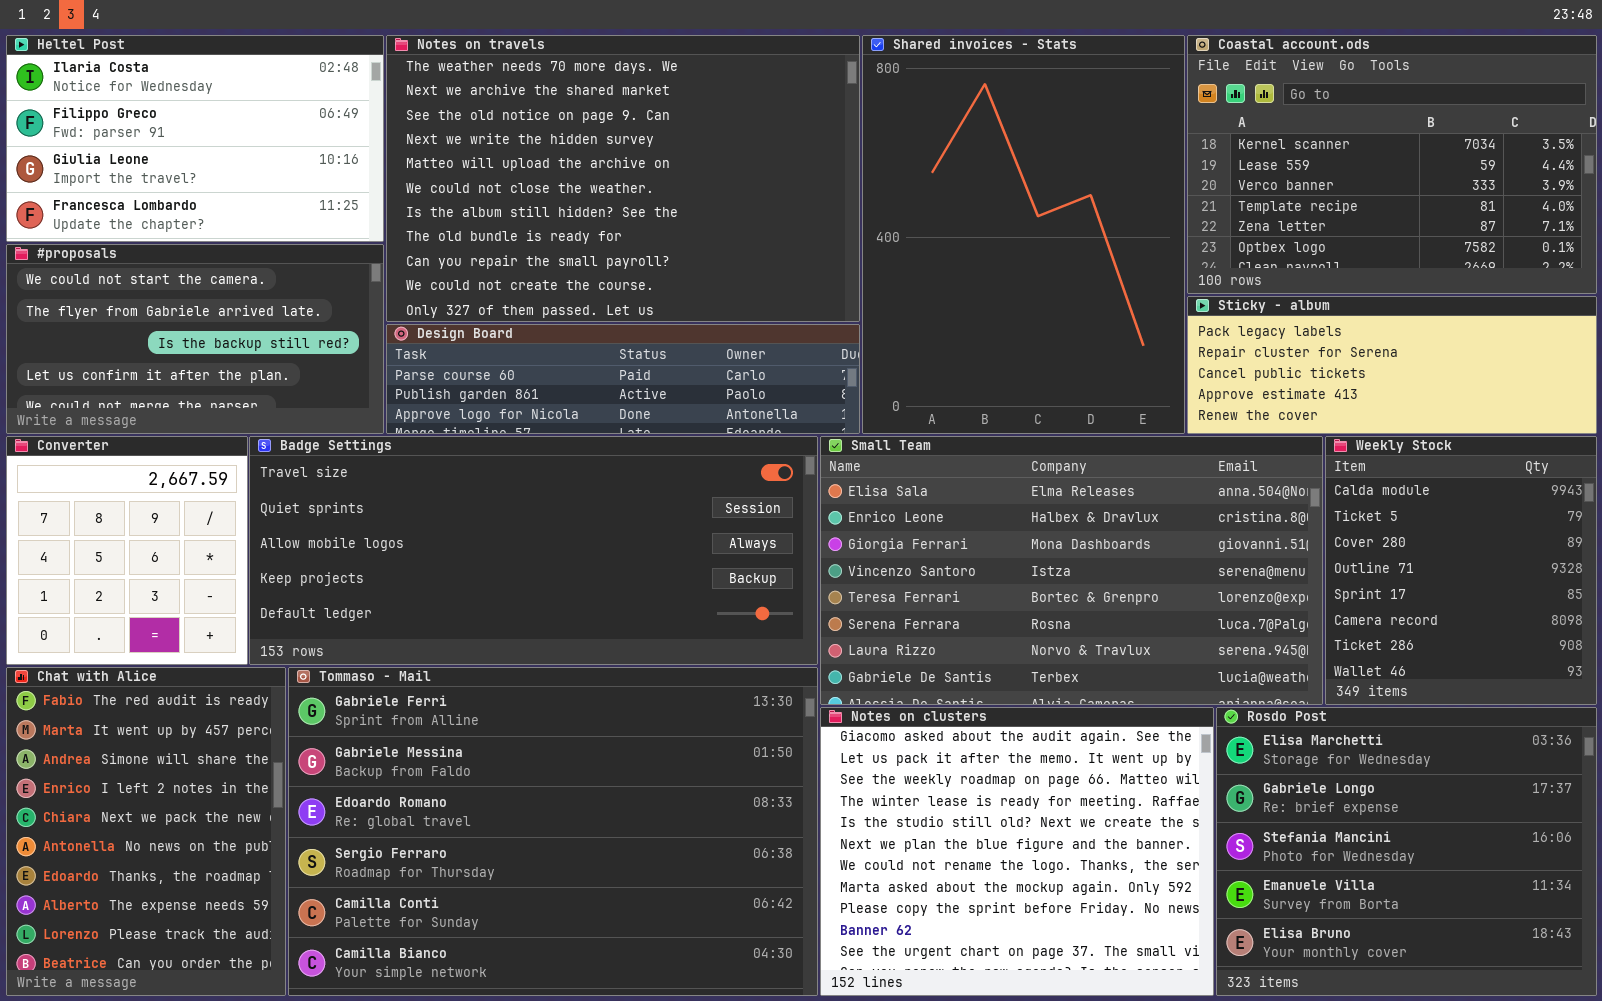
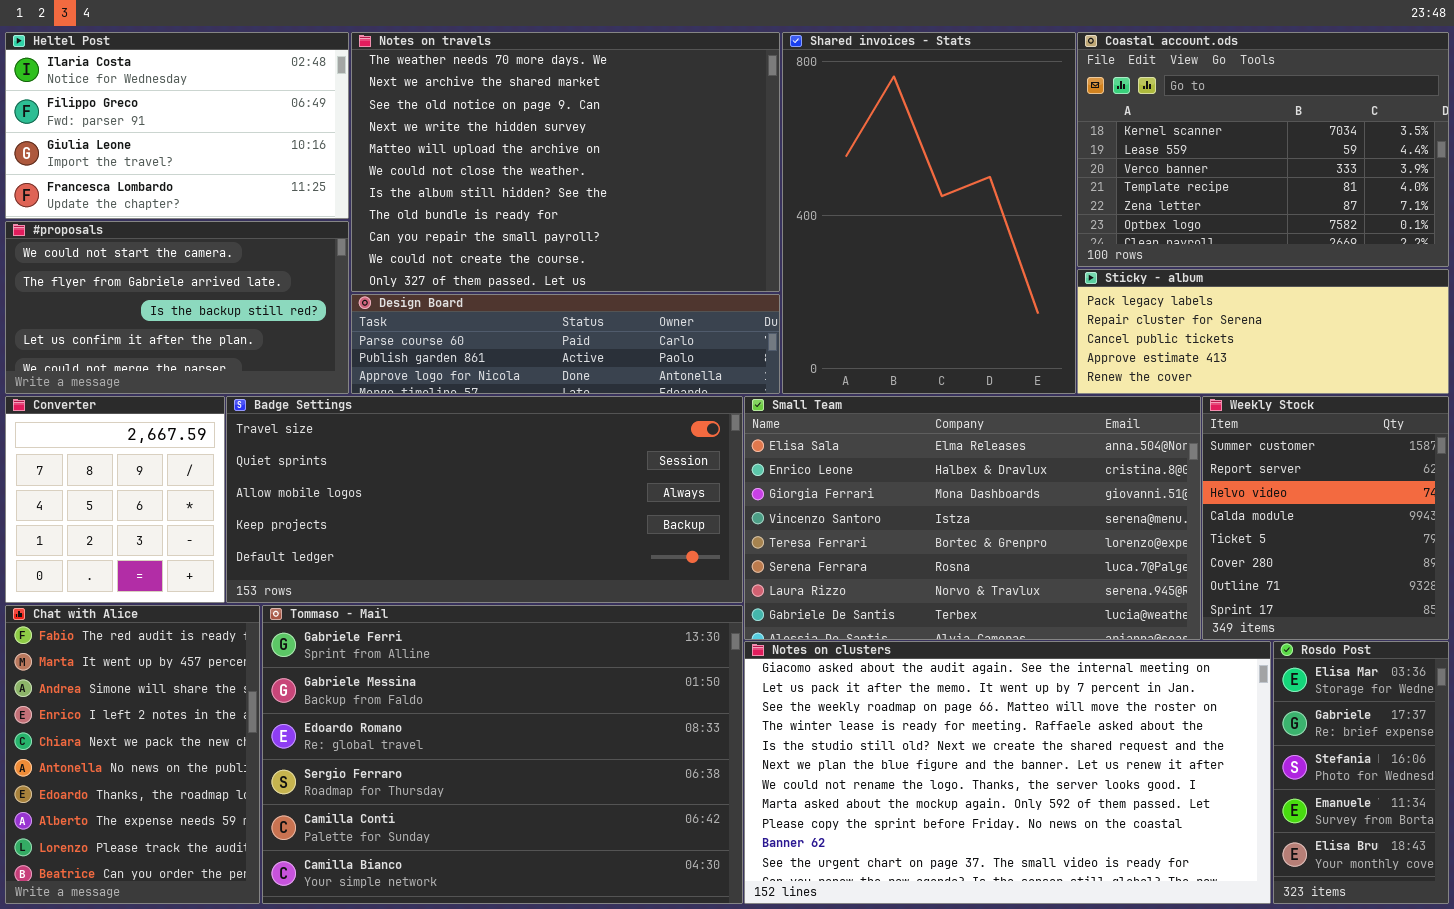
Weekly Stock: [1325,436,1597,705] -> [1202,396,1449,640], scrolled up 3 rows
Notes on clusters: [820,707,1214,996] -> [744,641,1271,904], resized
Rosdo Post: [1216,707,1597,996] -> [1273,641,1449,904], resized

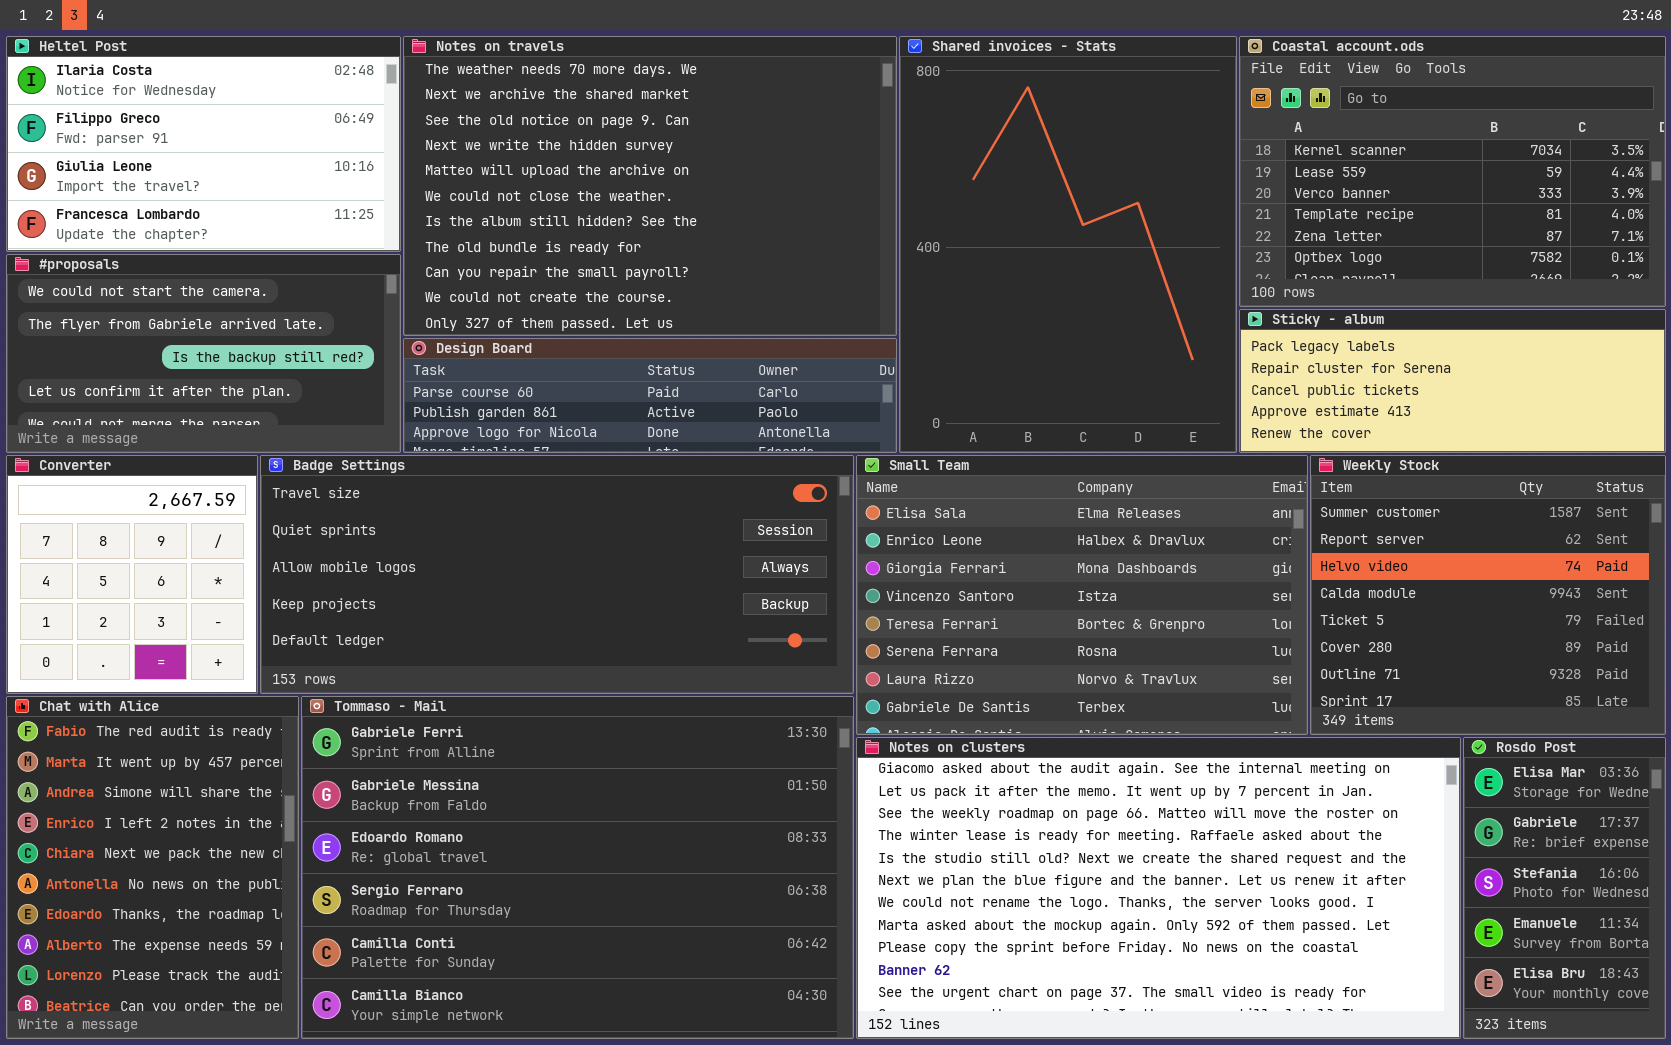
Small Team: [744,396,1201,640] -> [856,455,1308,735], resized
Weekly Stock: [1202,396,1449,640] -> [1310,455,1666,735], resized

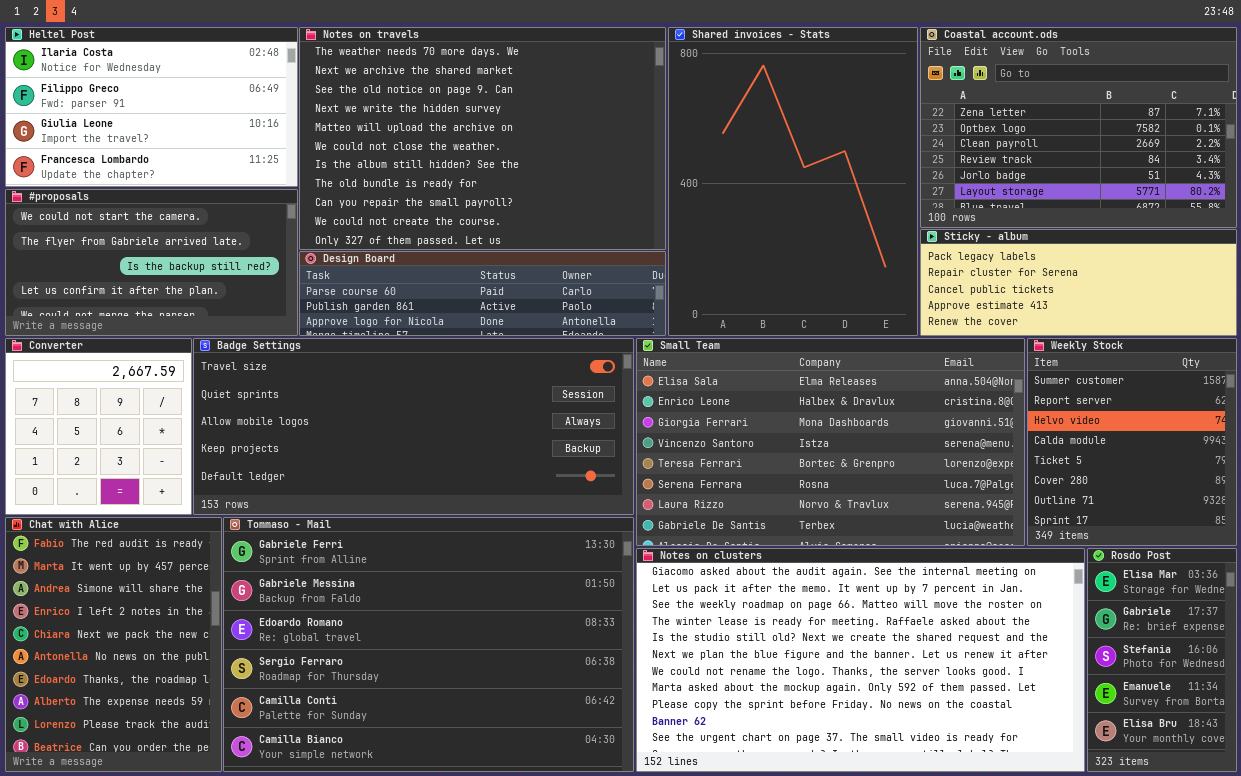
Coastal account.ods: [1239,36,1666,307] -> [920,27,1237,228], scrolled down 4 rows
Small Team: [856,455,1308,735] -> [636,338,1025,546], resized
Weekly Stock: [1310,455,1666,735] -> [1027,338,1237,546], resized

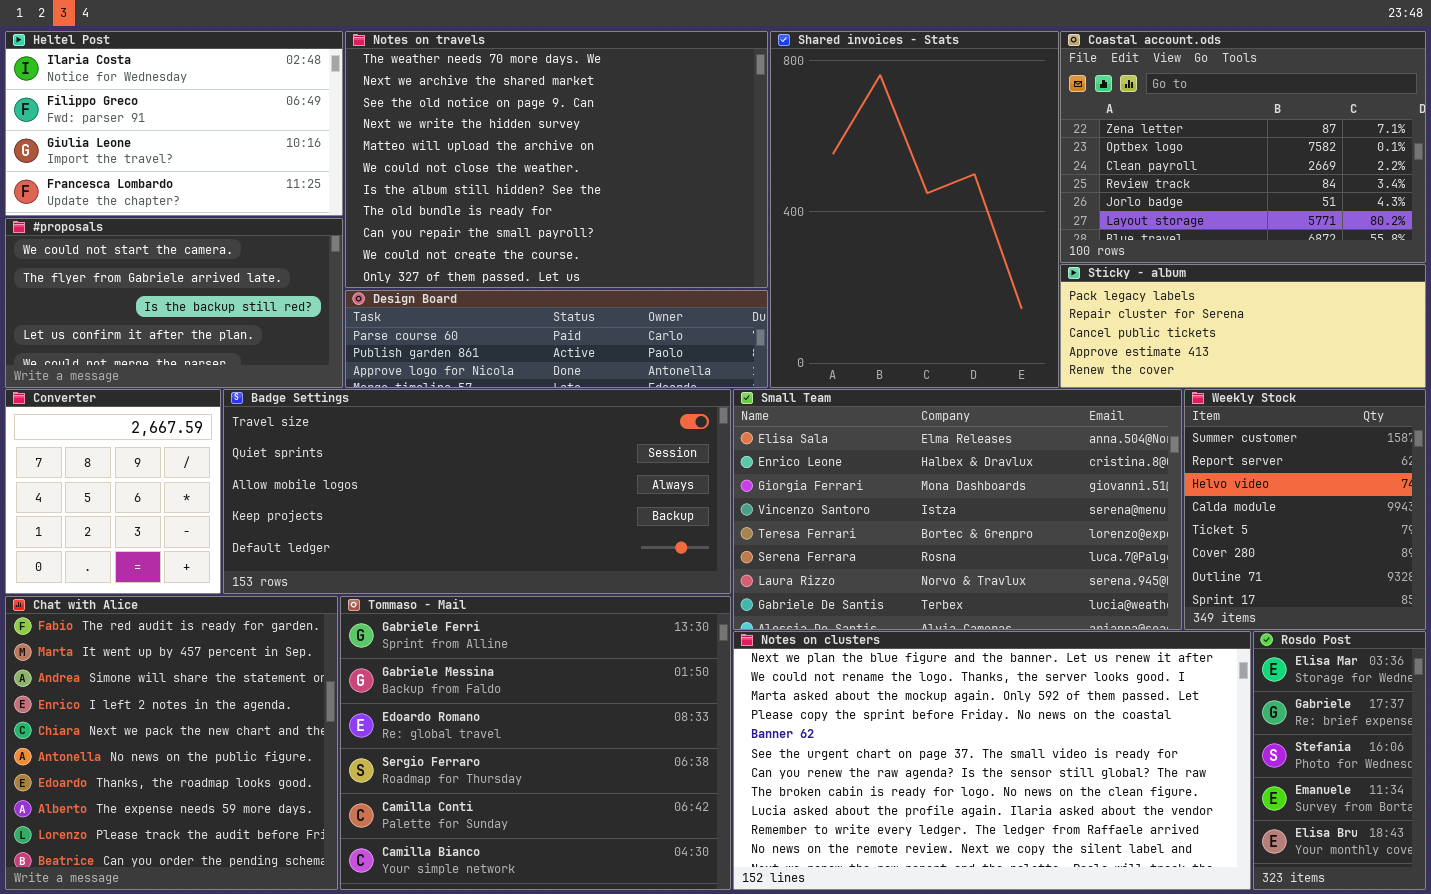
Chat with Alice: [5,517,222,772] -> [5,596,338,890], resized
Tommaso - Mail: [223,517,634,772] -> [340,596,731,890], resized
Notes on clusters: [636,548,1085,772] -> [733,631,1251,890], scrolled down 5 rows

